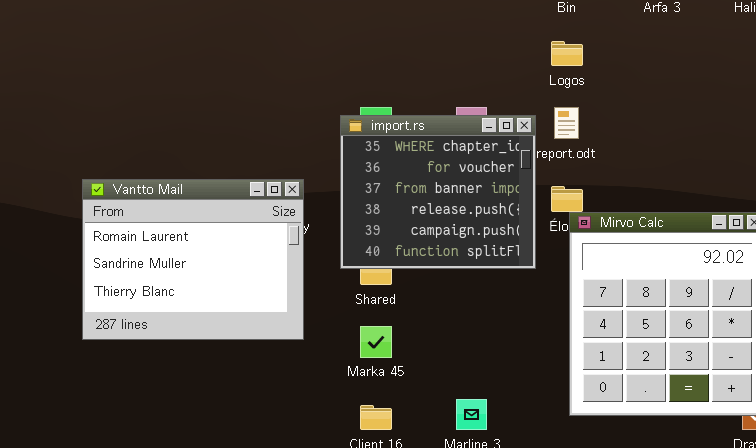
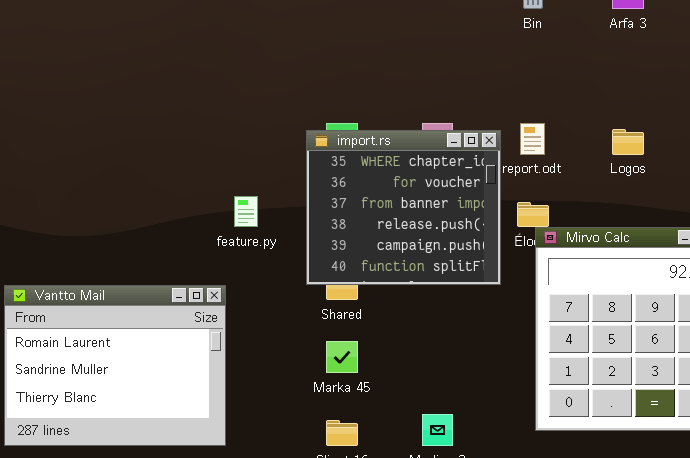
Logos: [551,41,583,66] -> [612,129,644,155], moved
Vantto Mail: [82,179,304,340] -> [4,285,226,446], moved

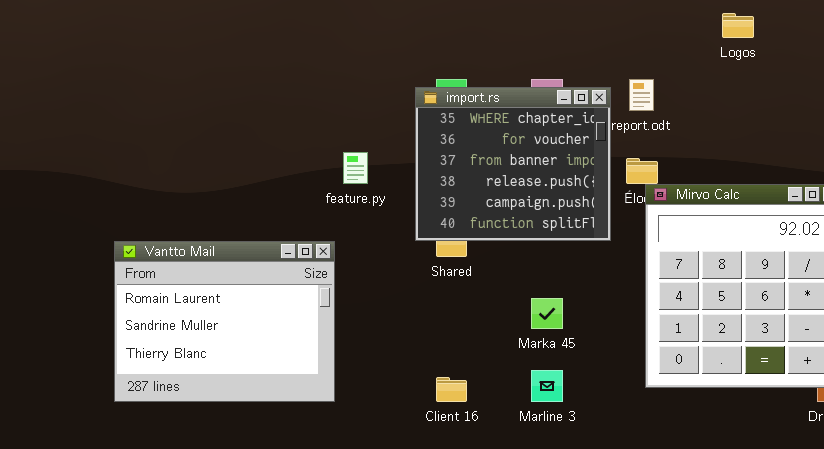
Logos: [612,129,644,155] -> [722,13,754,38], moved
Marka 45: [326,341,358,373] -> [531,298,563,329], moved

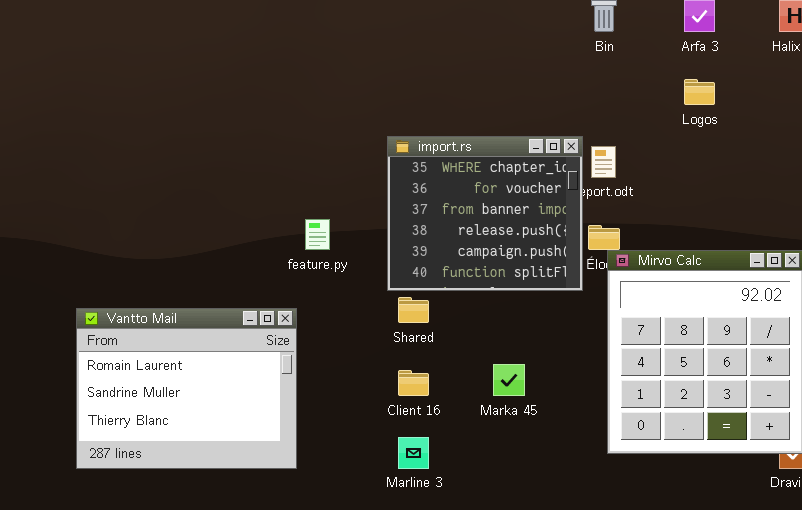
import.rs: [415,87,611,241] -> [387,136,583,291], moved
Marline 3: [531,370,563,402] -> [398,437,429,469], moved
Client 16: [436,377,467,402] -> [398,370,429,396], moved

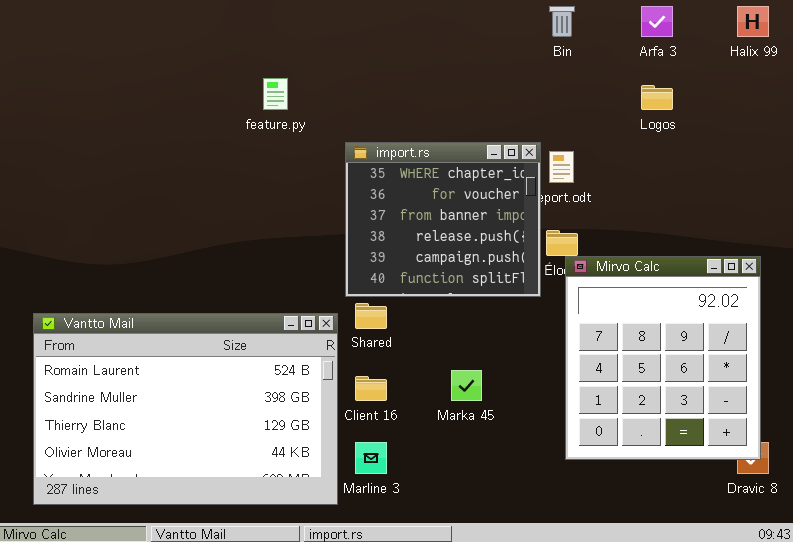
feature.py: [305,219,330,250] -> [263,78,288,110], moved
Vantto Mail: [76,308,297,469] -> [33,313,338,505], resized

